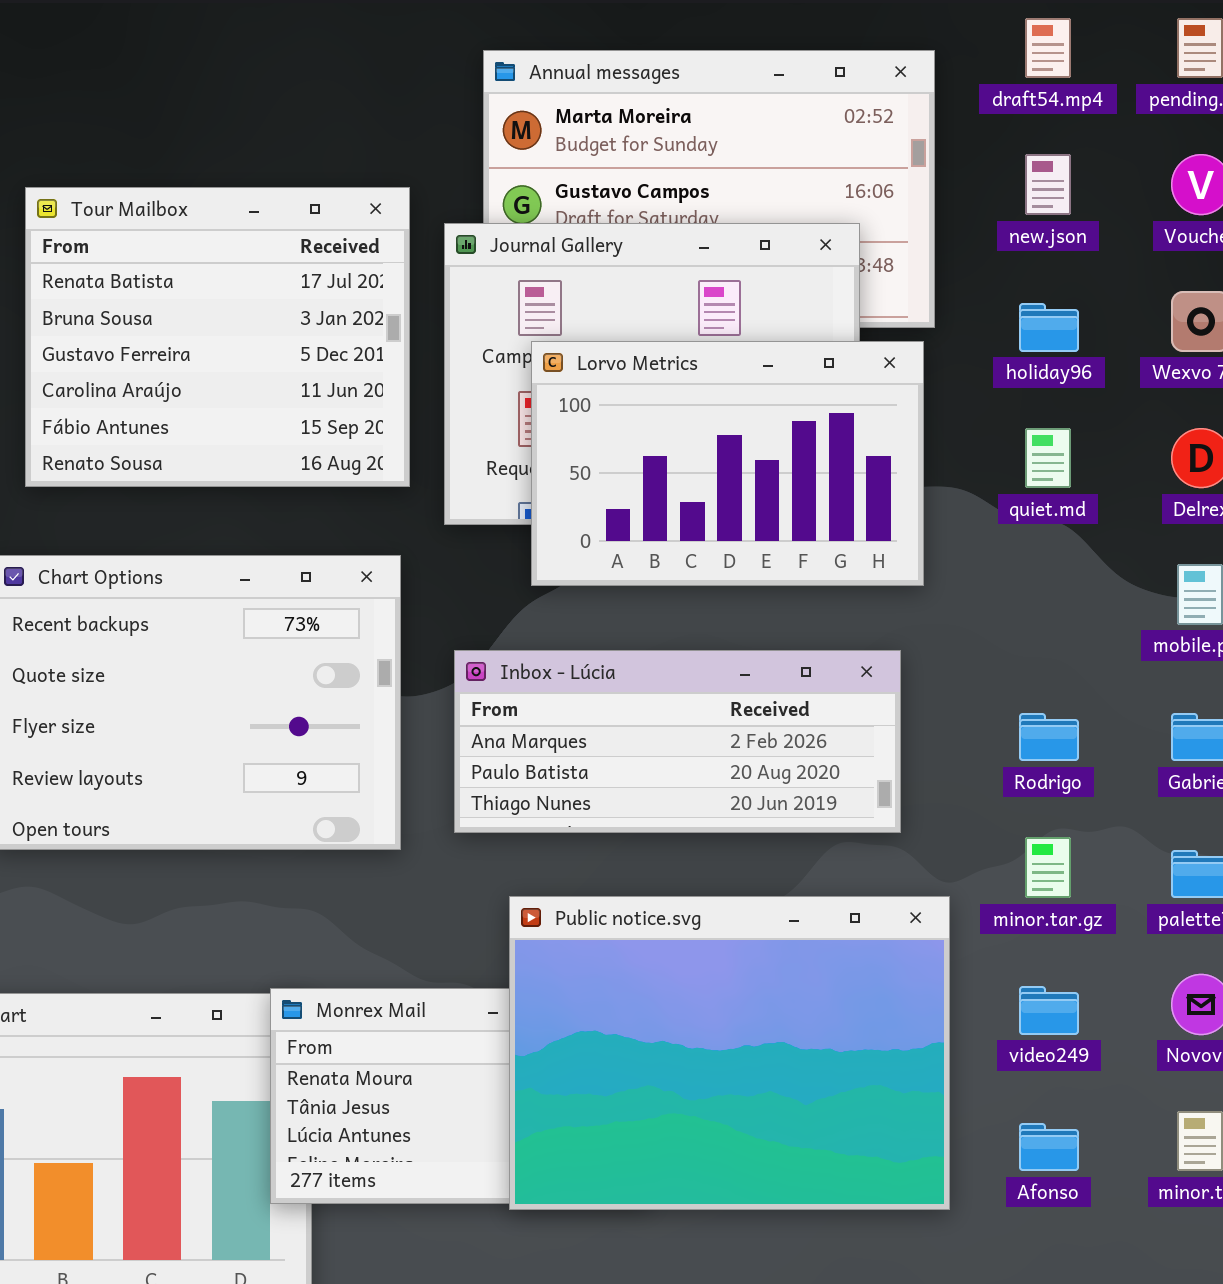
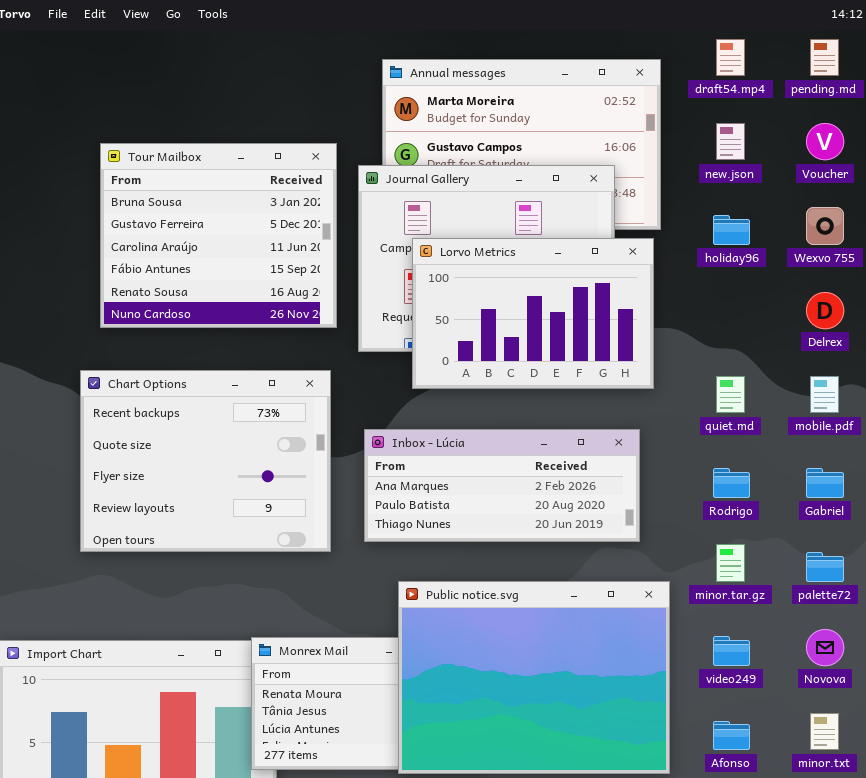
Tour Mailbox: [25,187,410,487] -> [100,143,337,328], scrolled down 1 row
quiet.md: [1025,428,1071,488] -> [716,376,745,413], moved

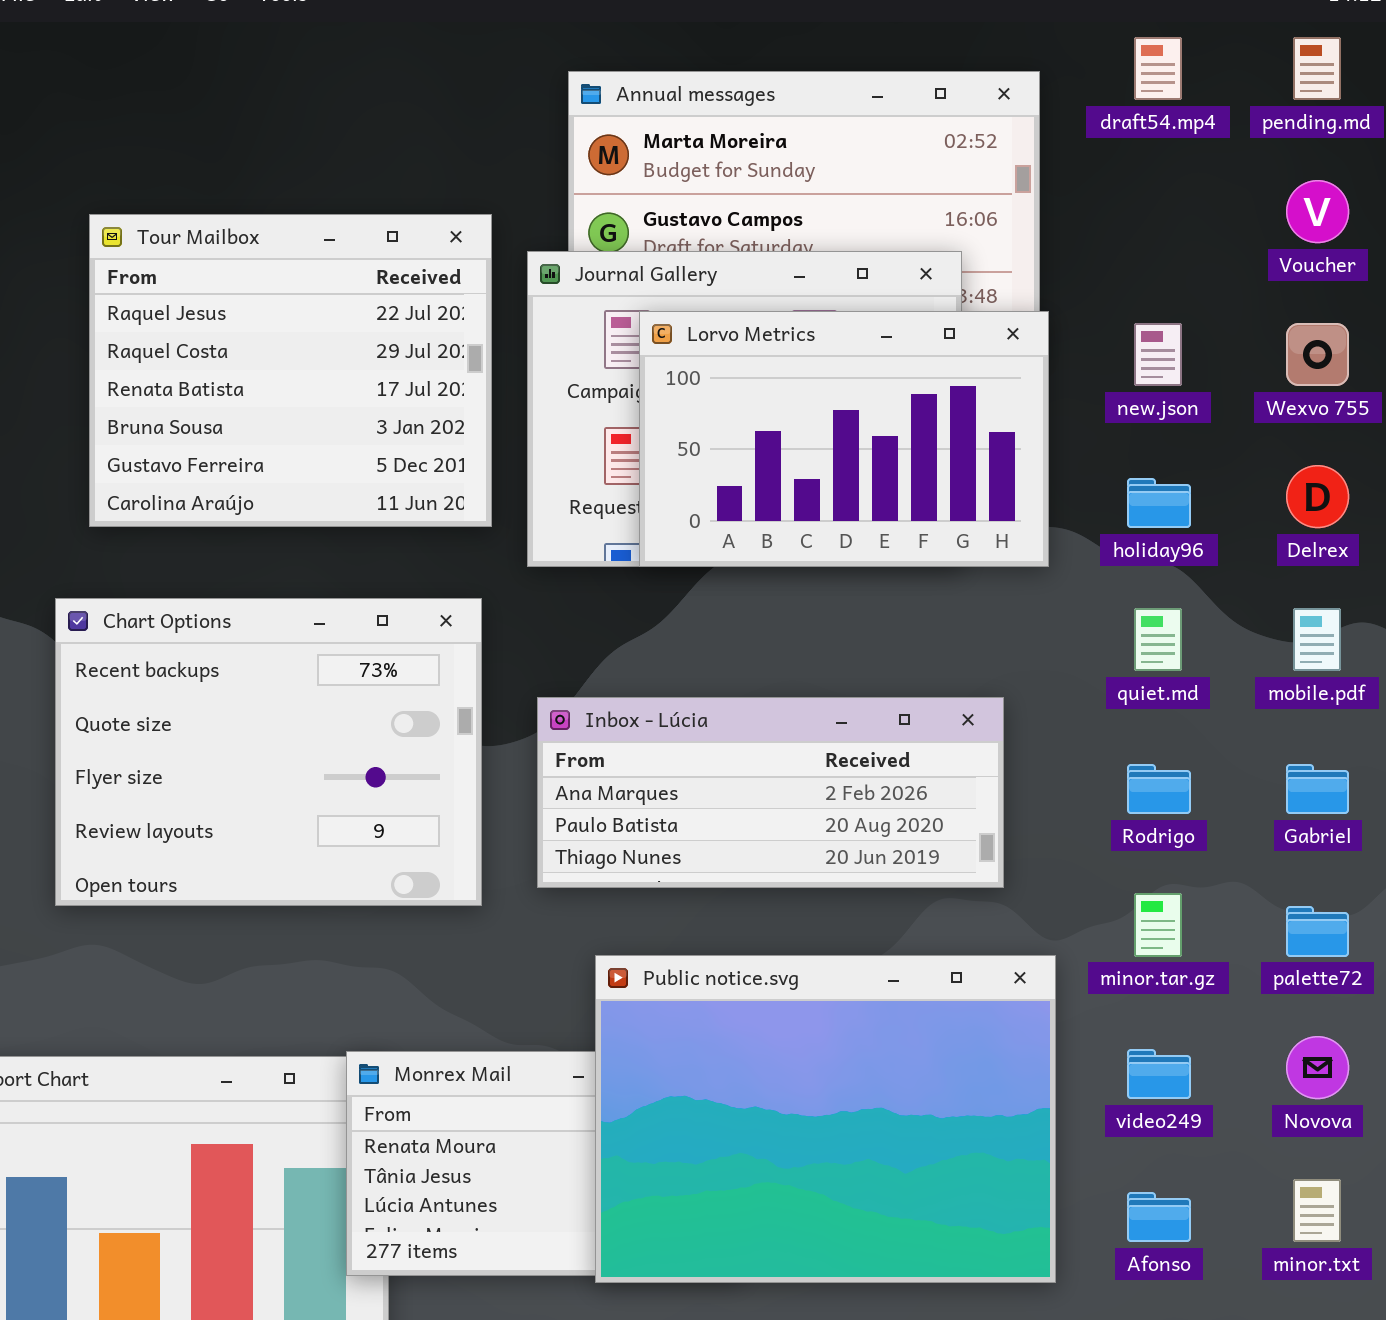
new.json: [716,123,745,160] -> [1134,323,1182,386], moved
Tour Mailbox: [100,143,337,328] -> [89,214,492,527], scrolled up 3 rows
holiday96: [713,215,750,245] -> [1127,478,1191,528], moved
Lorvo Metrics: [412,238,654,389] -> [639,311,1049,567], moved

